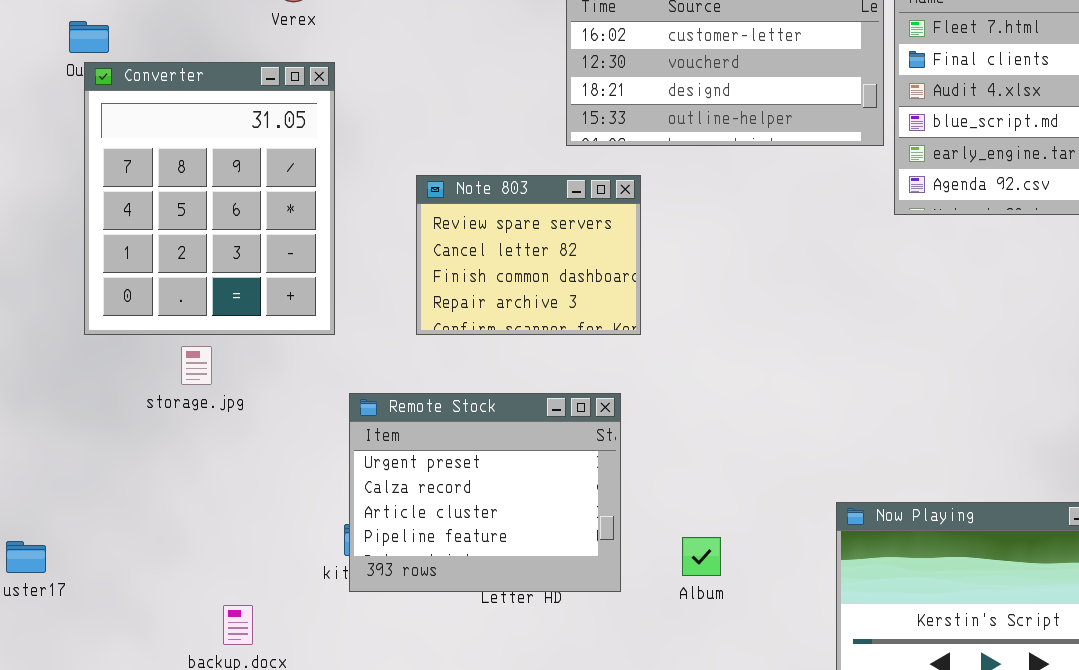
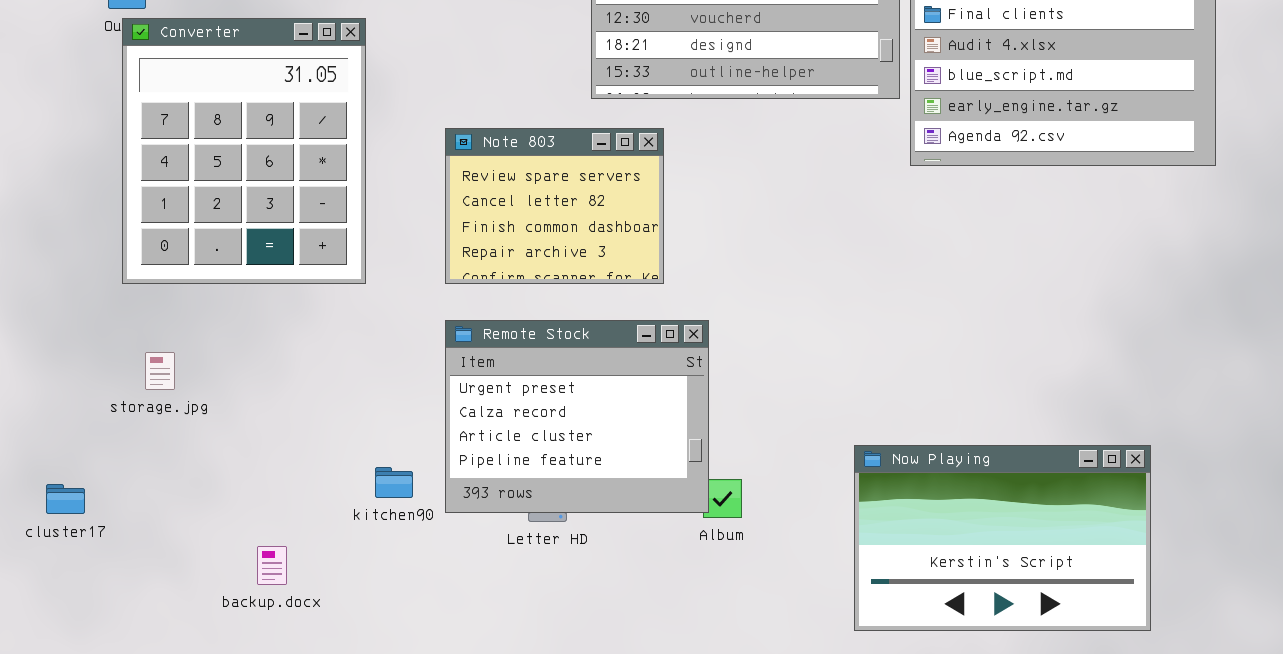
storage.jpg: [181,346,212,385] -> [145,352,175,390], moved
Remote Stock: [349,393,621,592] -> [445,320,709,513], moved

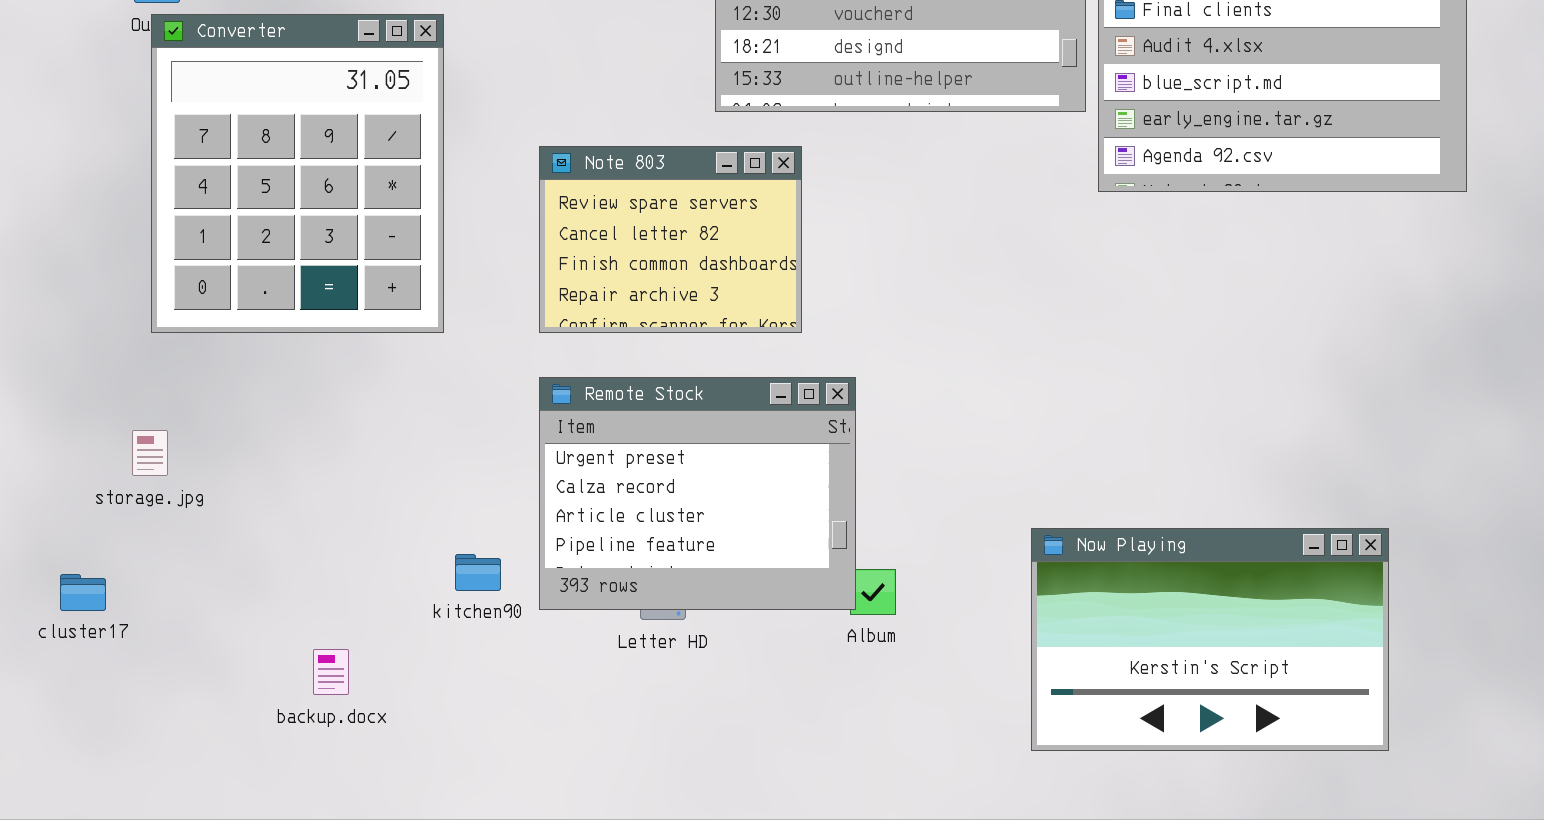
storage.jpg: [145,352,175,390] -> [132,430,168,476], moved

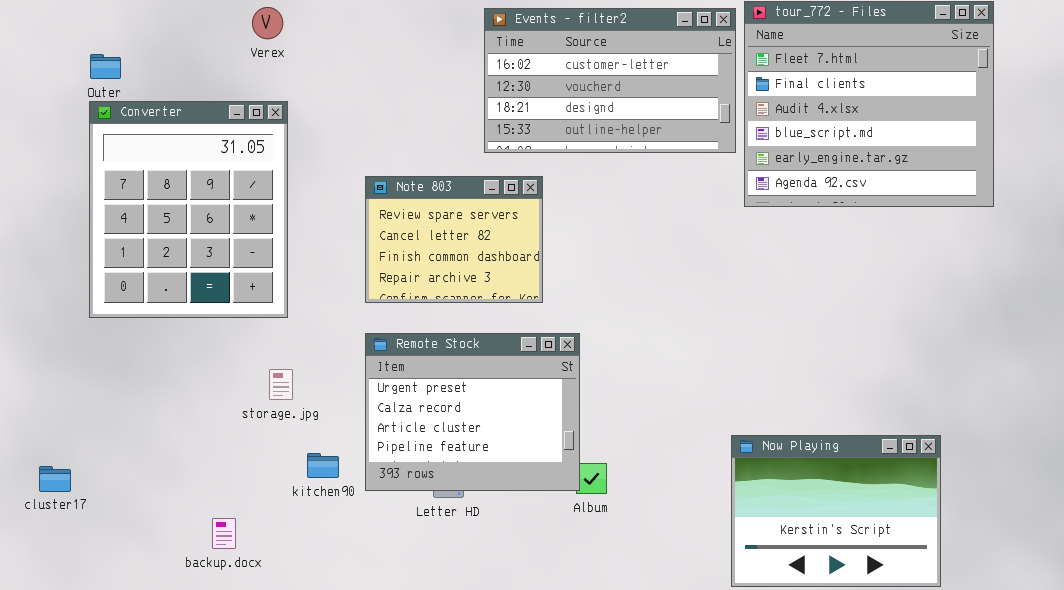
Converter: [151,14,444,333] -> [89,101,288,318], moved
storage.jpg: [132,430,168,476] -> [269,369,293,400], moved
Now Playing: [1031,528,1389,751] -> [731,435,941,587], resized

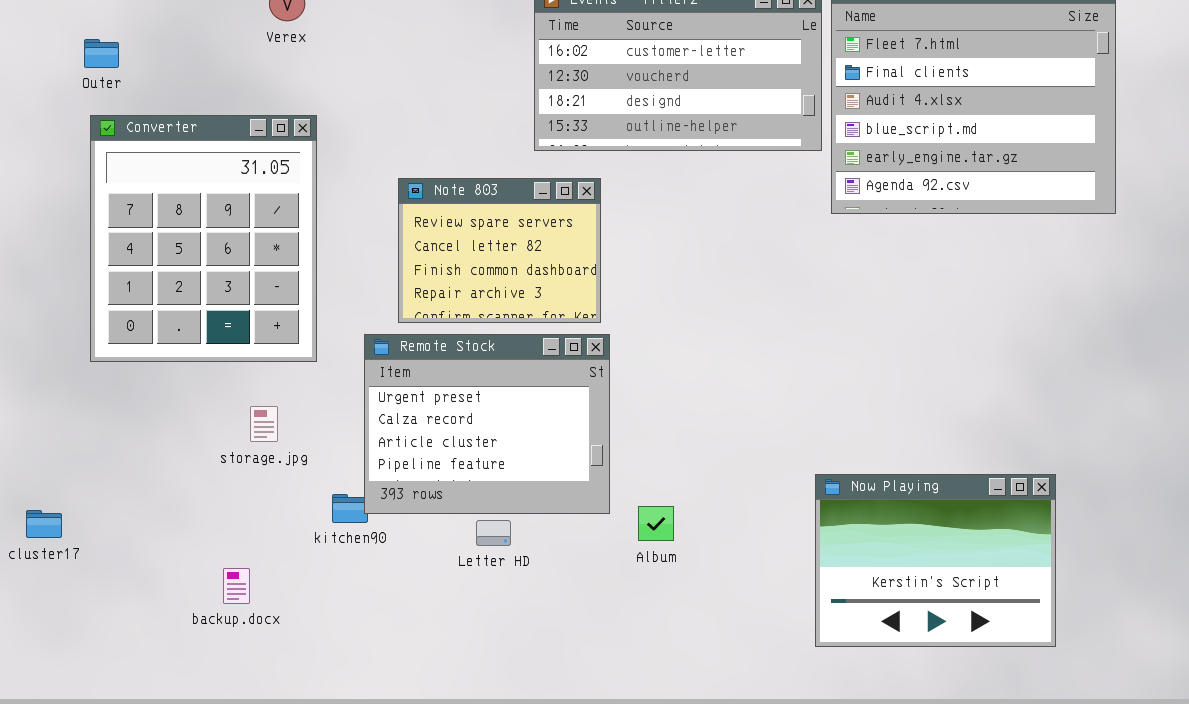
Converter: [89,101,288,318] -> [90,115,317,362], moved
Remote Stock: [365,333,580,491] -> [364,334,610,514], moved
storage.jpg: [269,369,293,400] -> [250,406,278,442], moved

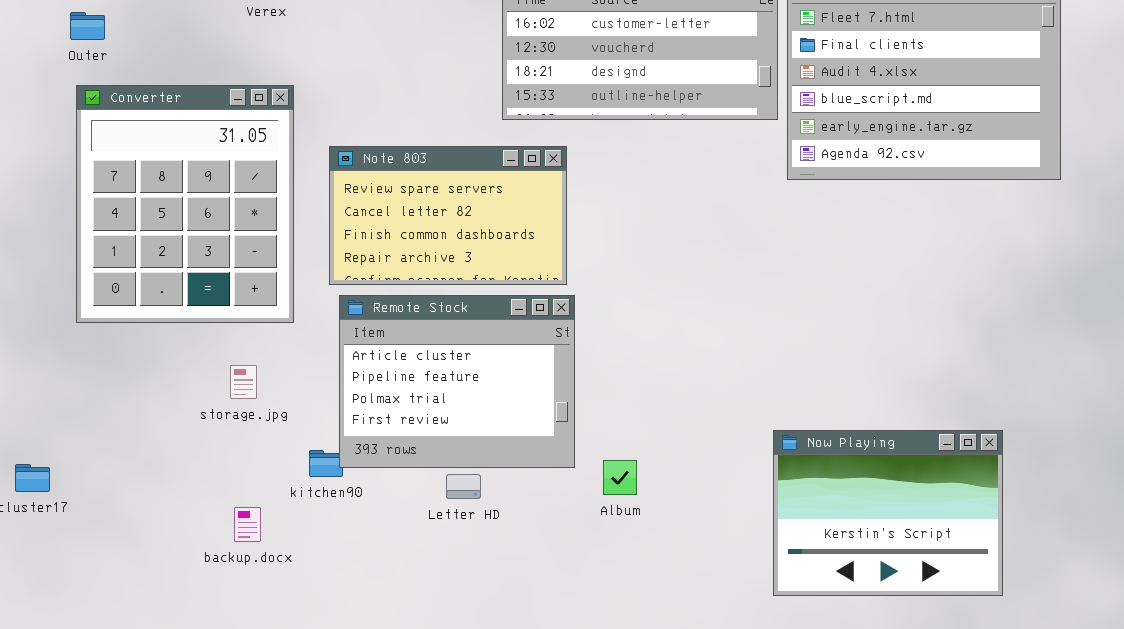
Note 803: [398,178,601,323] -> [329,146,567,285], resized
Remote Stock: [364,334,610,514] -> [339,295,575,468], scrolled down 2 rows
backup.docx: [223,568,250,604] -> [234,507,261,542], moved

